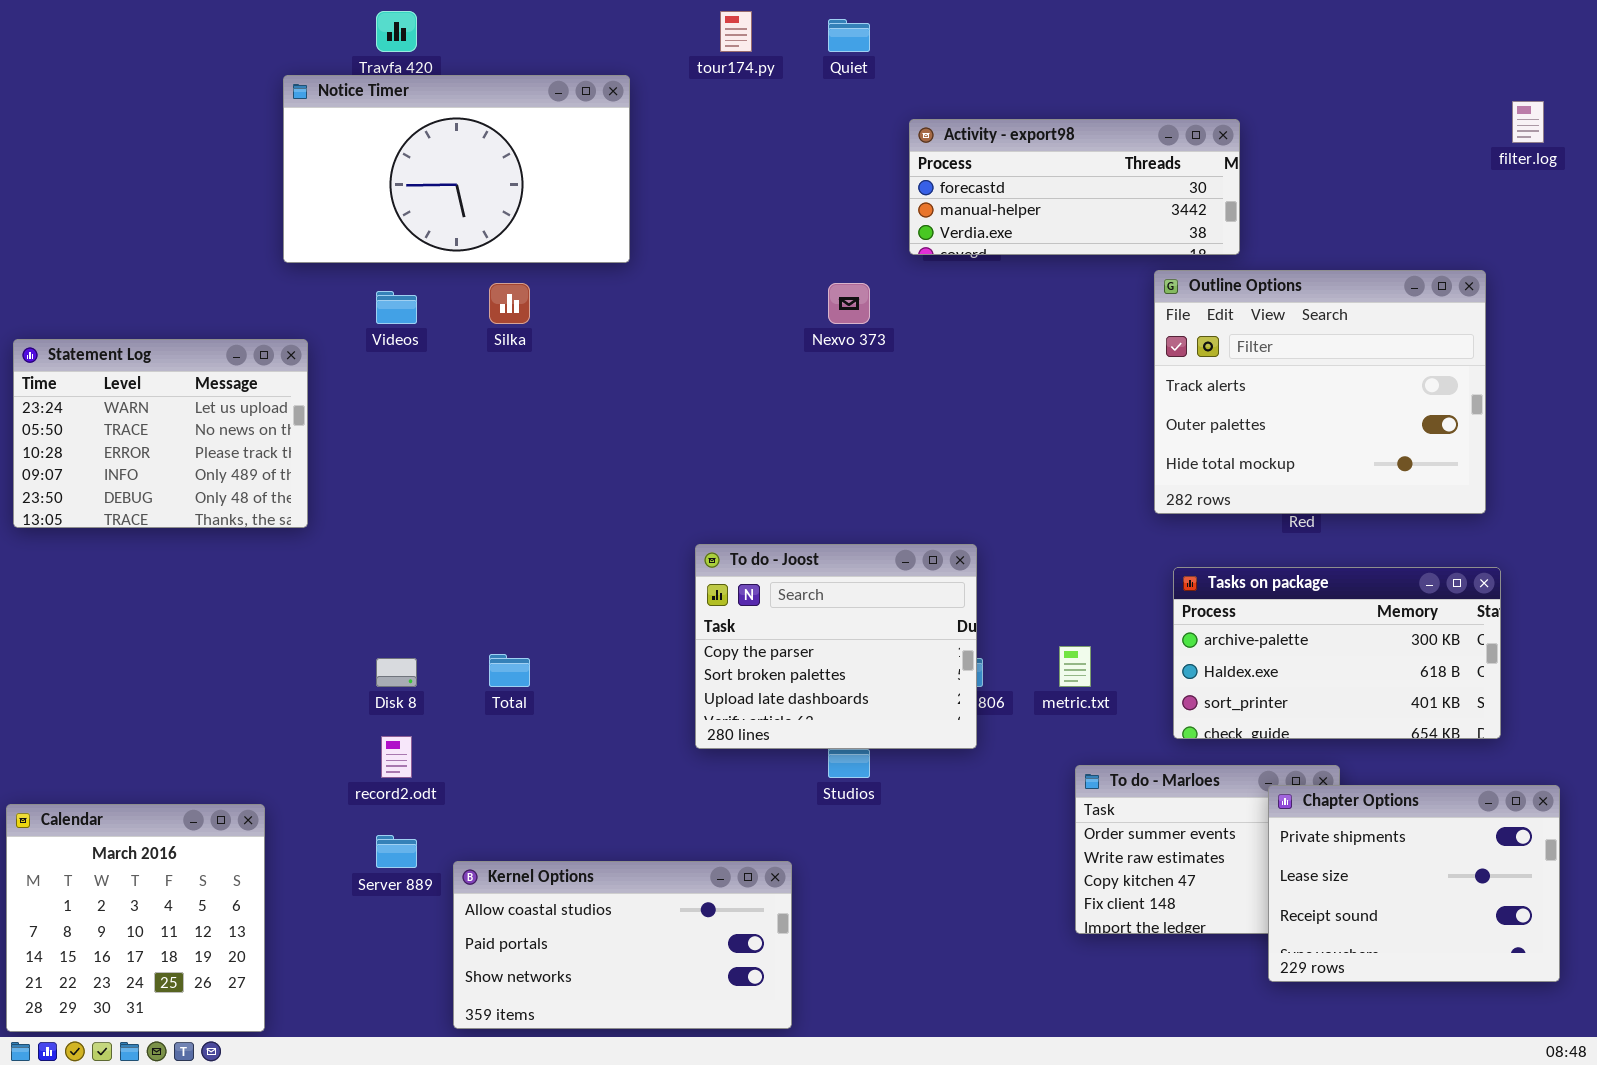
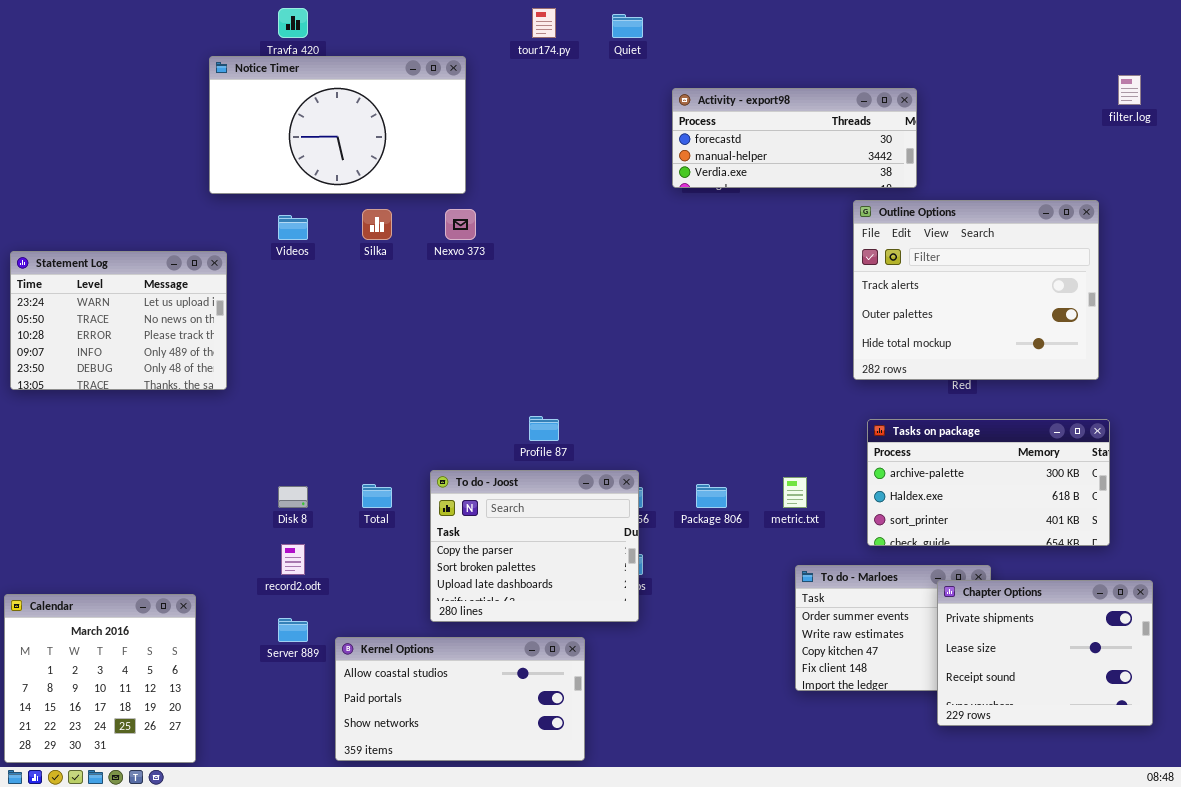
Nexvo 373: [828,283,870,324] -> [445,209,476,240], moved
To do - Joost: [695,544,977,749] -> [430,470,639,622], moved

